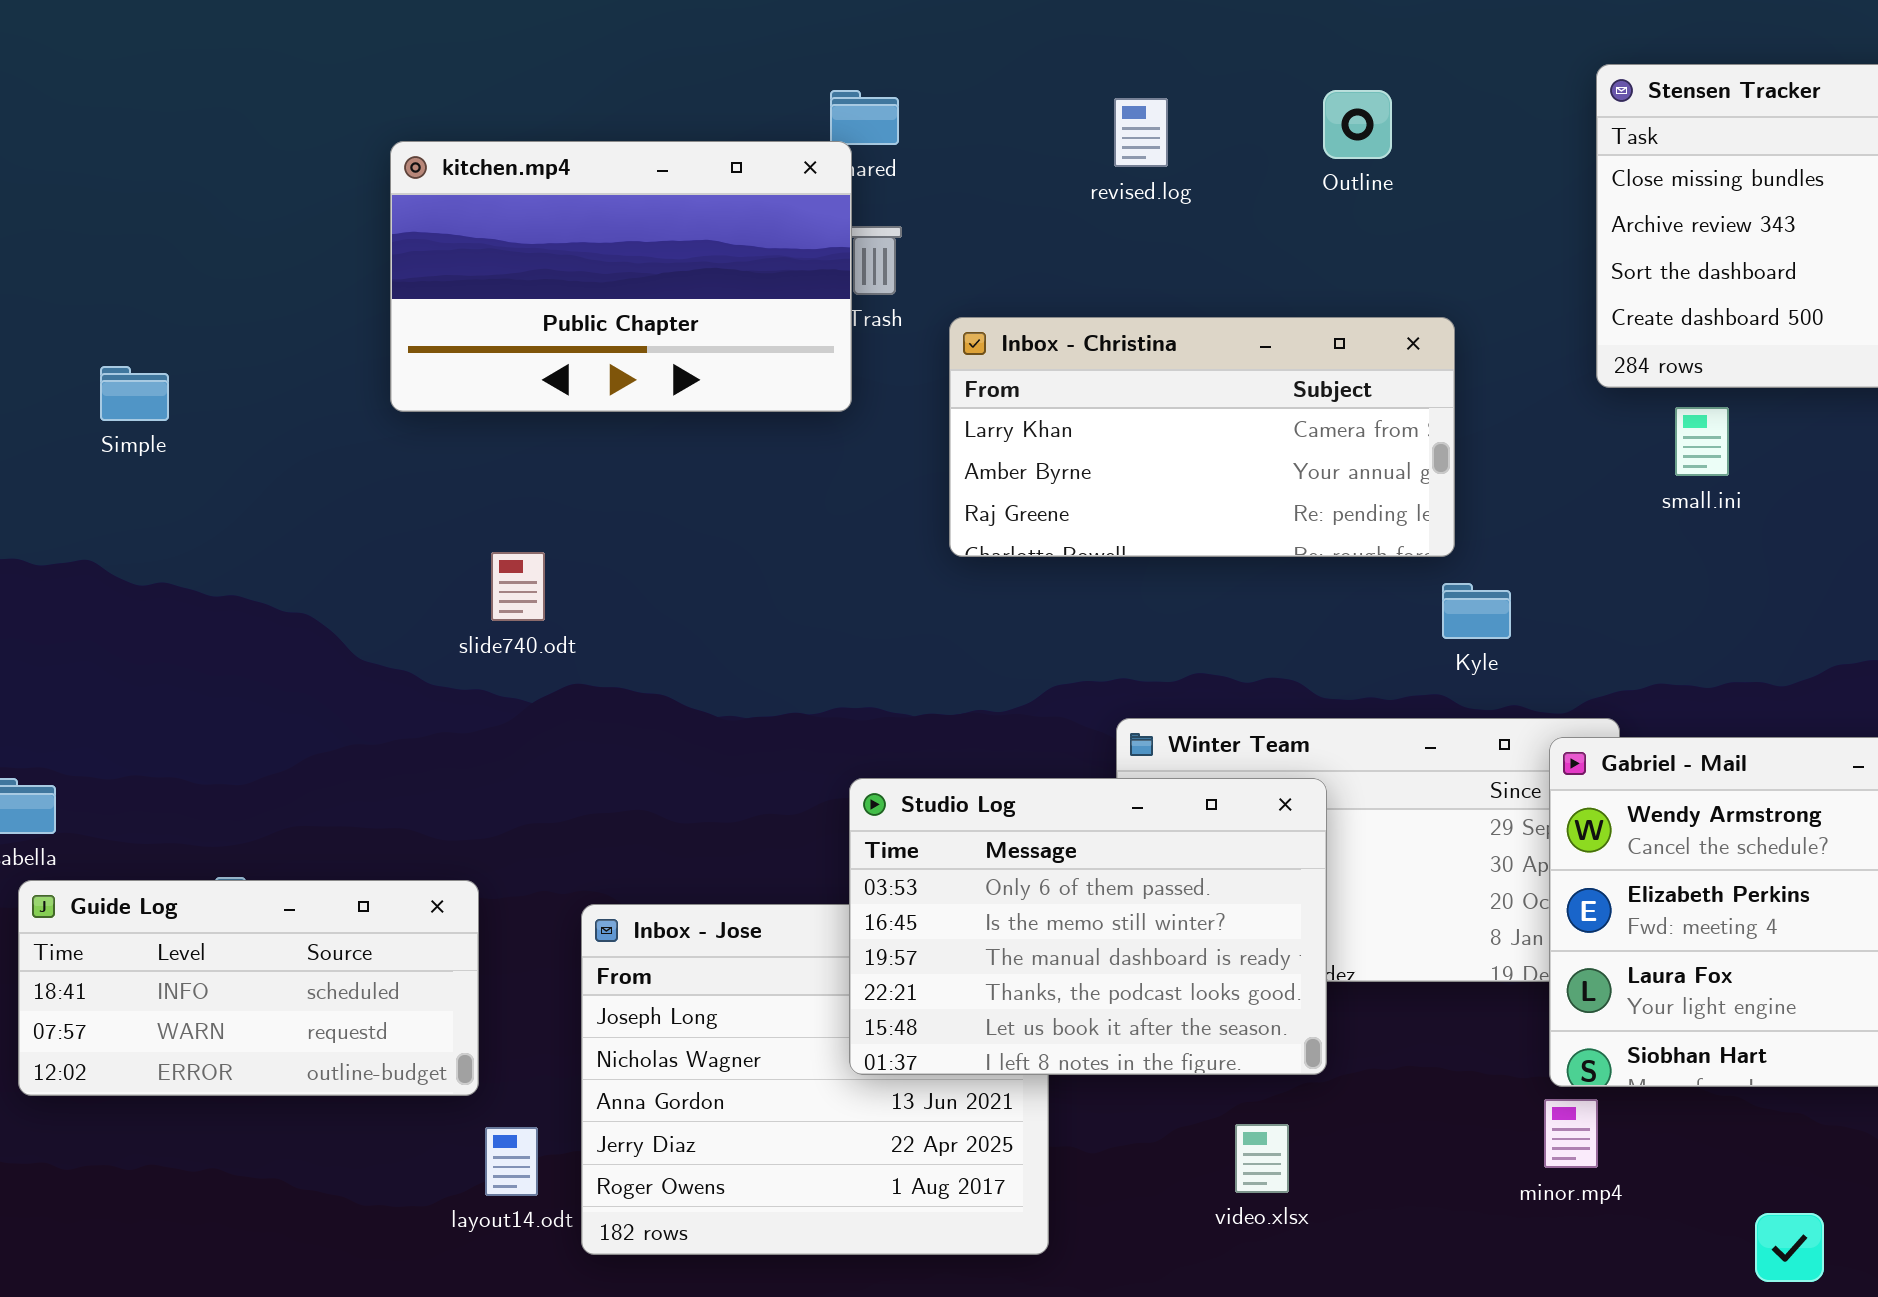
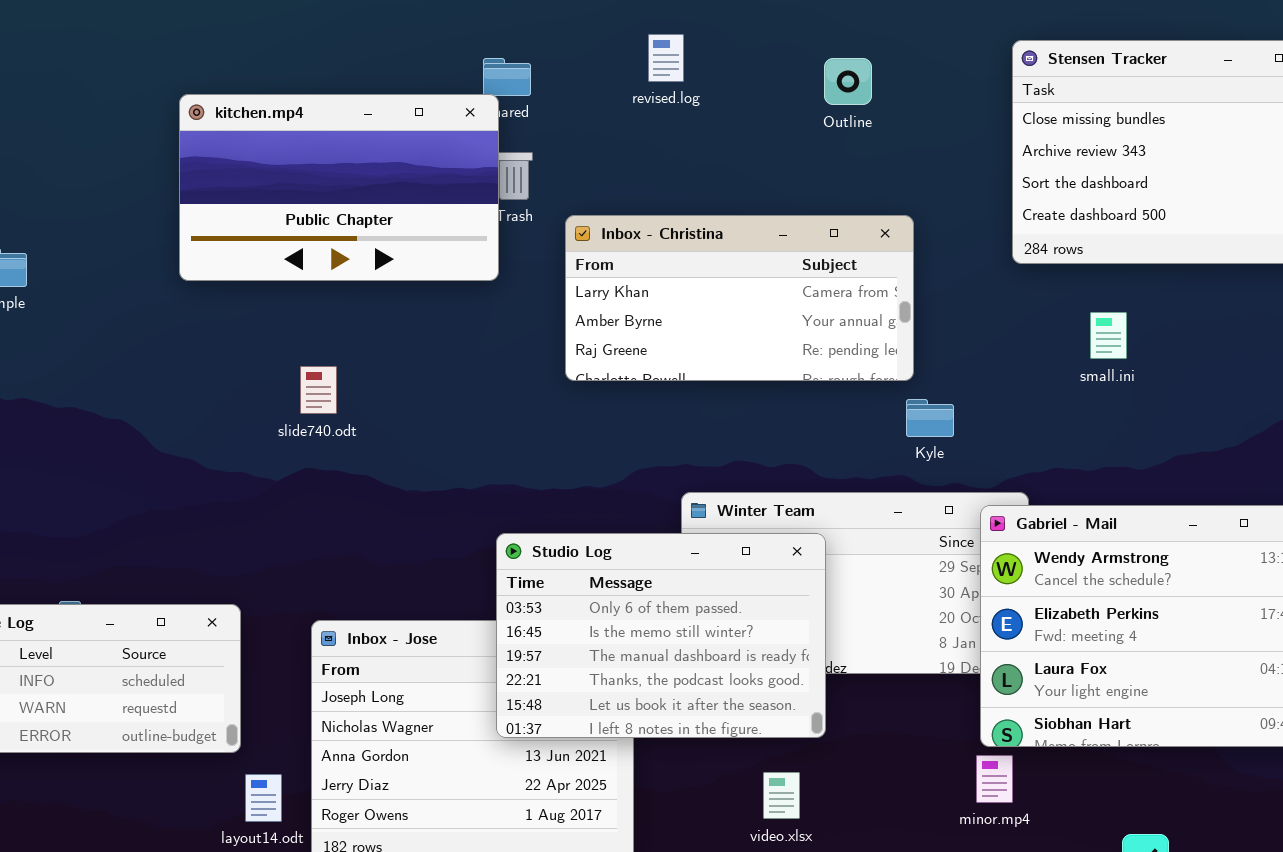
revised.log: [1114,98,1168,167] -> [648,34,684,82], moved
small.ini: [1675,407,1729,476] -> [1090,312,1127,359], moved
slide740.odt: [491,552,545,621] -> [300,366,337,414], moved

